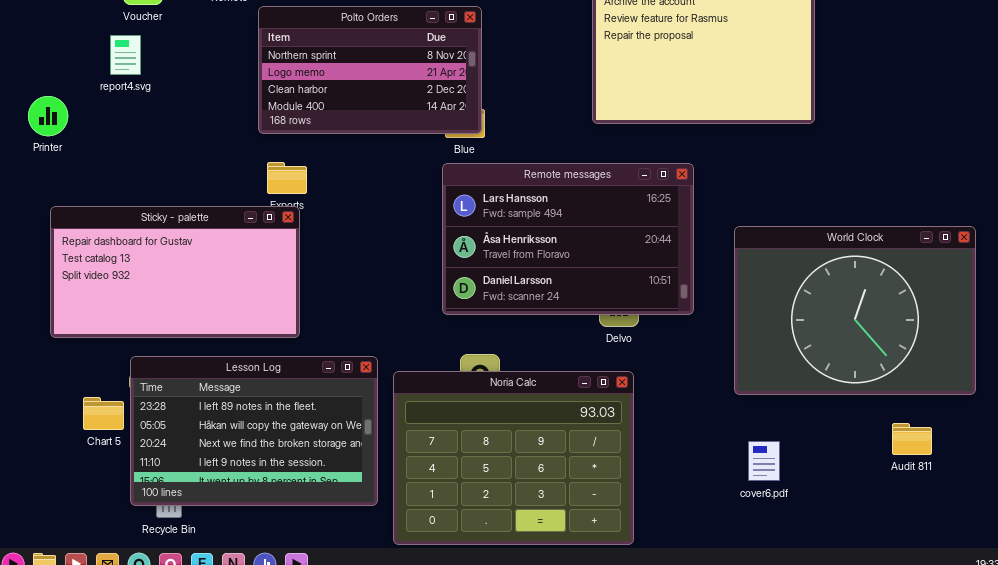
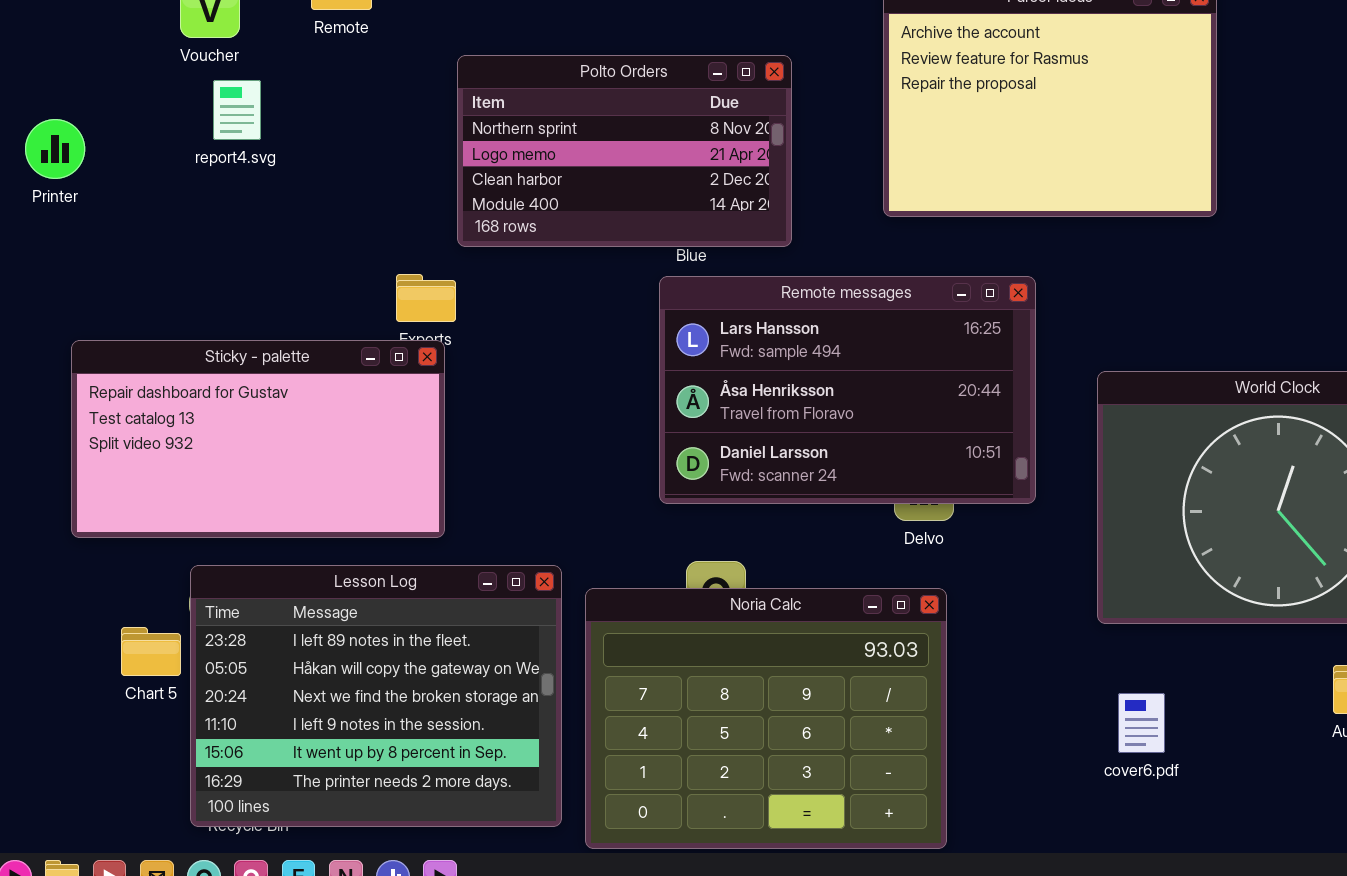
Polto Orders: [258,6,482,134] -> [457,55,792,247], moved
report4.svg: [110,35,141,75] -> [213,80,261,140], moved
Printer: [28,96,68,136] -> [25,119,85,179], moved
Lesson Log: [130,356,378,506] -> [190,565,562,827], resized

